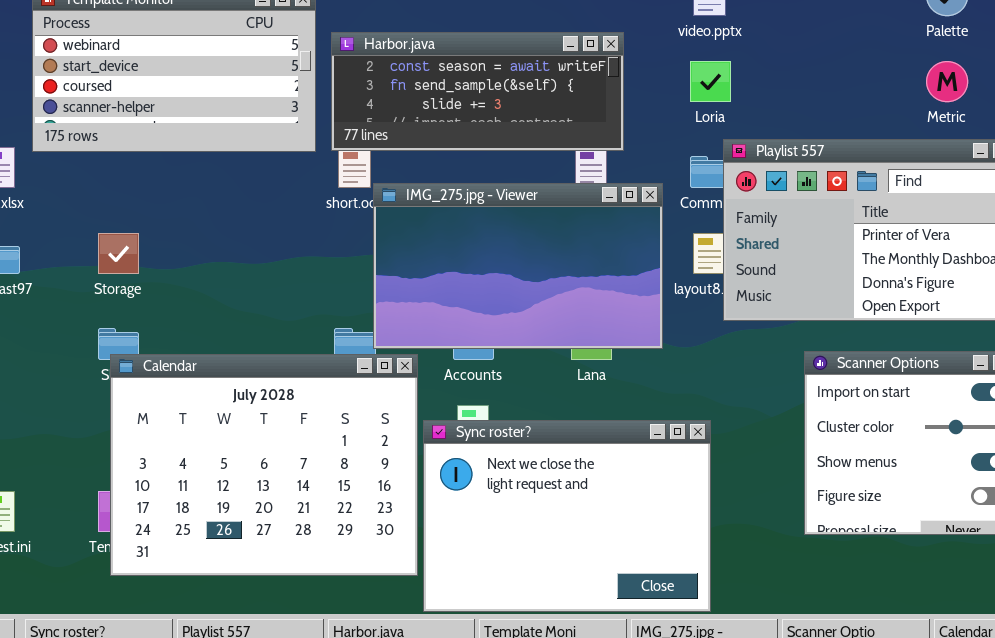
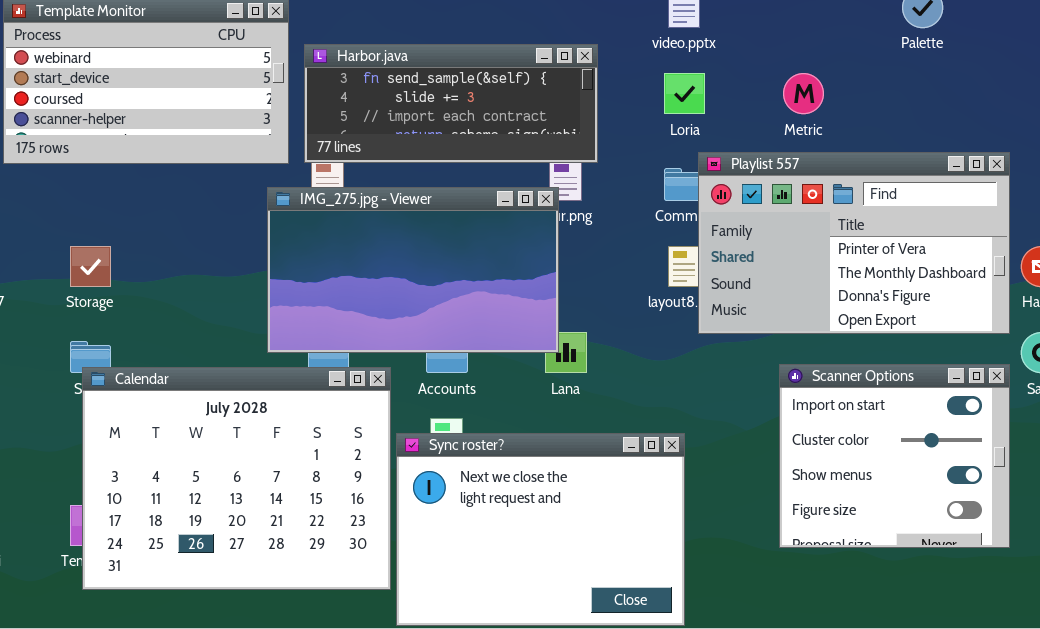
Harbor.java: [331,32,624,151] -> [304,44,598,163], scrolled down 1 row
Metric: [926,61,968,102] -> [783,73,824,114], moved
IMG_275.jpg - Viewer: [373,183,663,349] -> [267,187,559,353], moved

